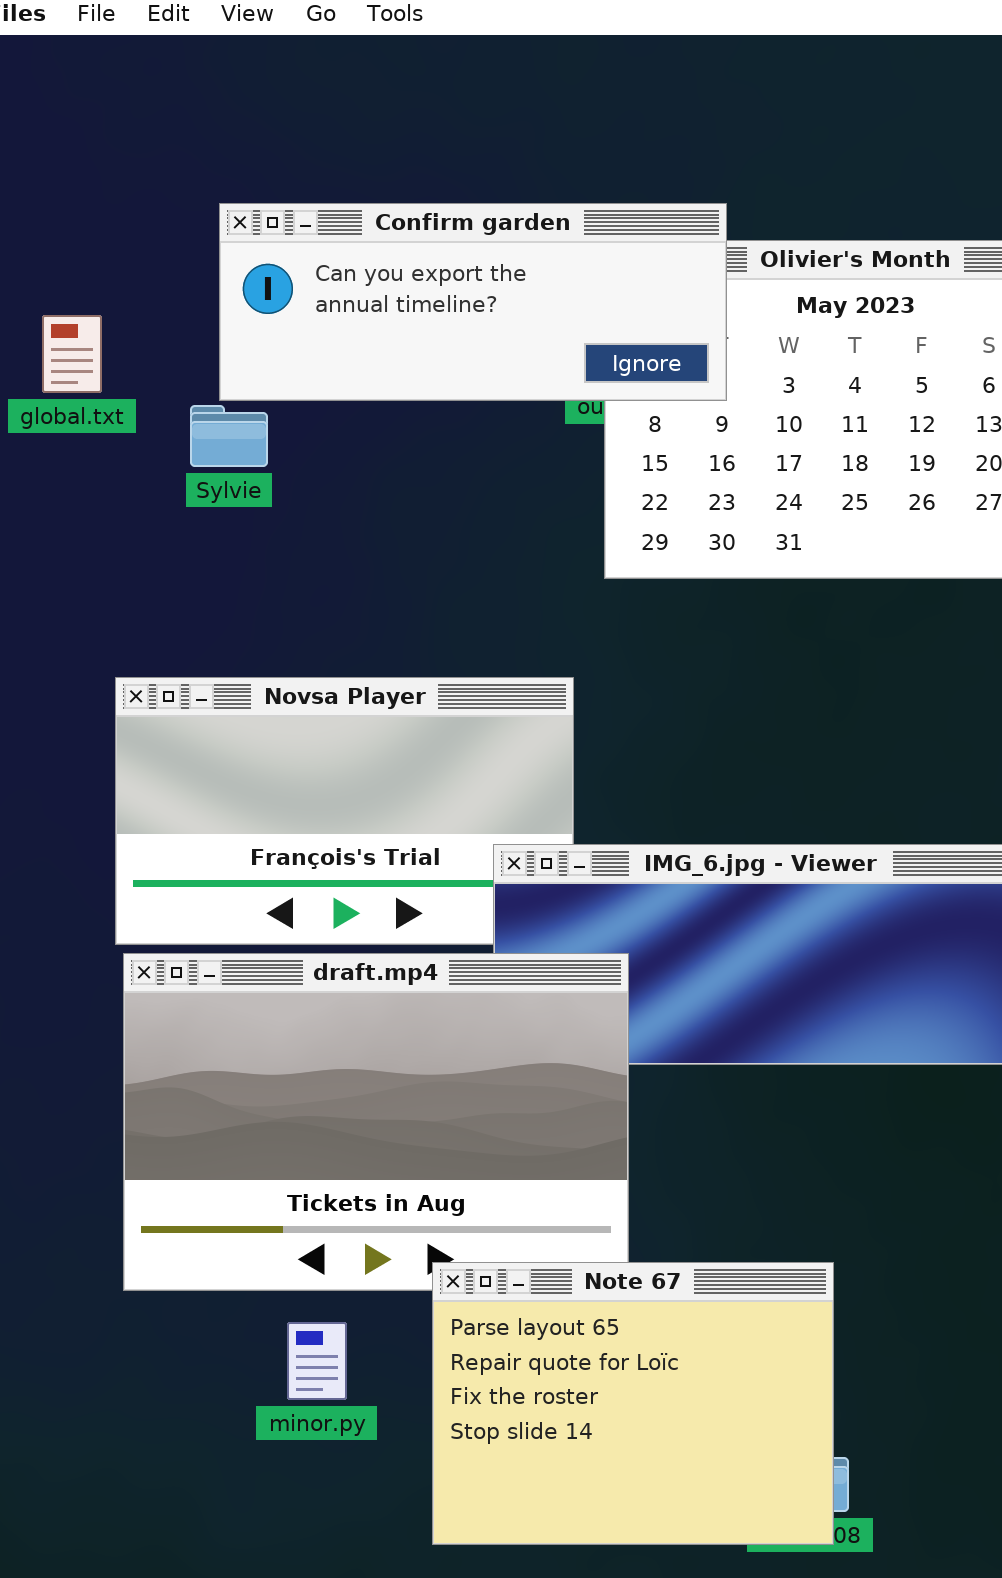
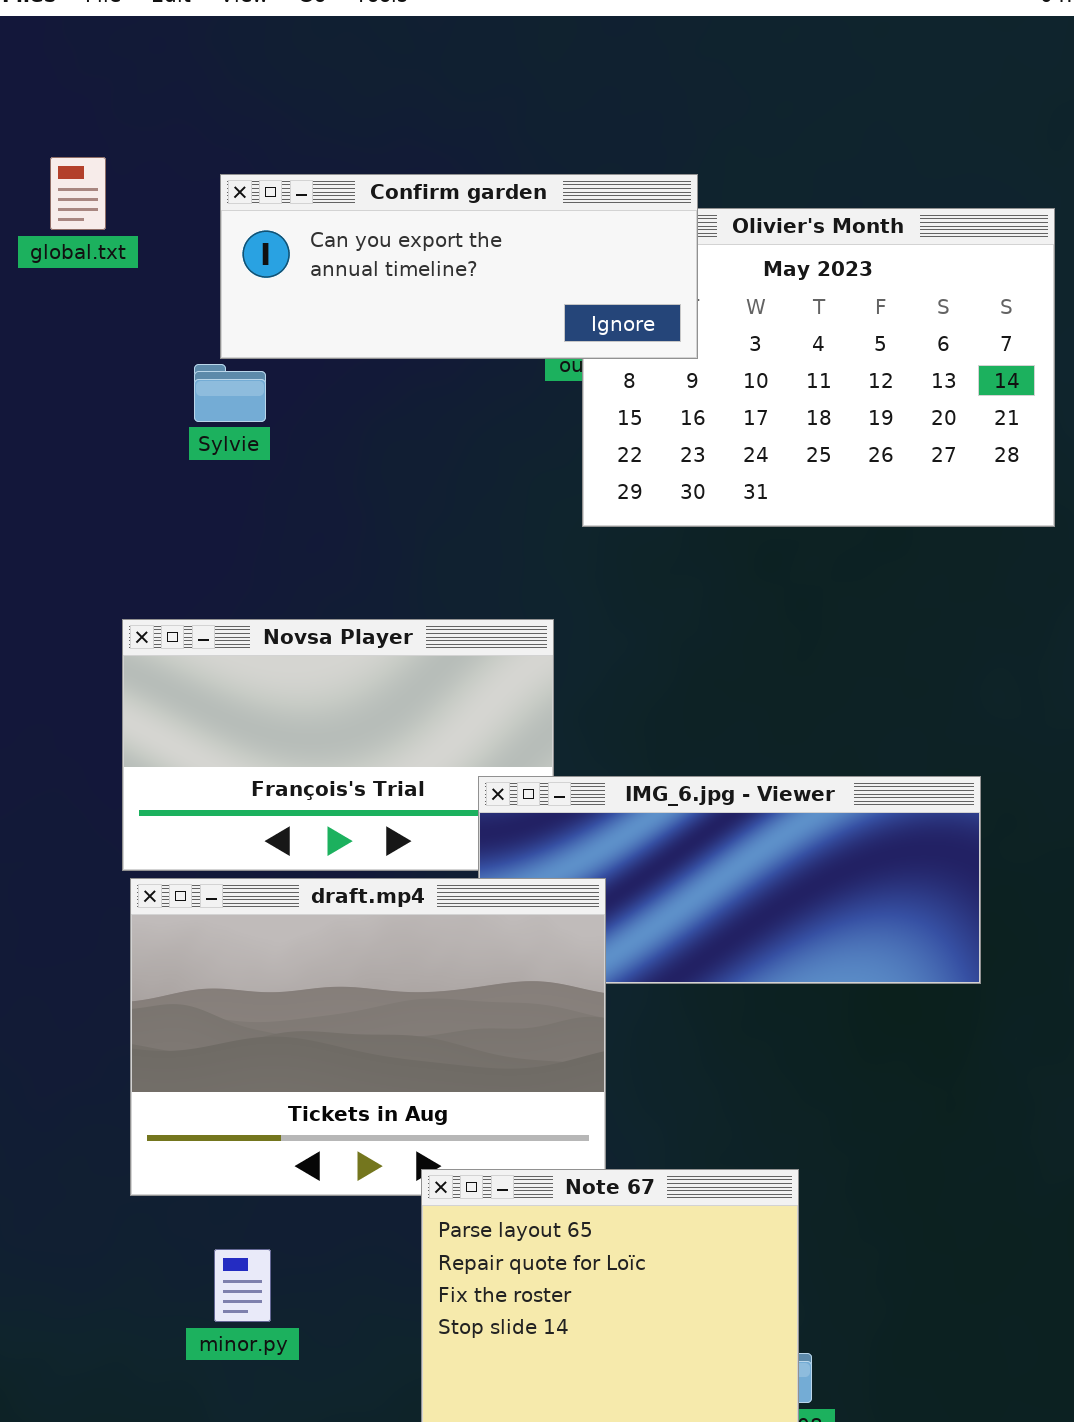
global.txt: [42,315,102,393] -> [50,157,106,230], moved
minor.py: [287,1322,347,1400] -> [214,1249,271,1322], moved

